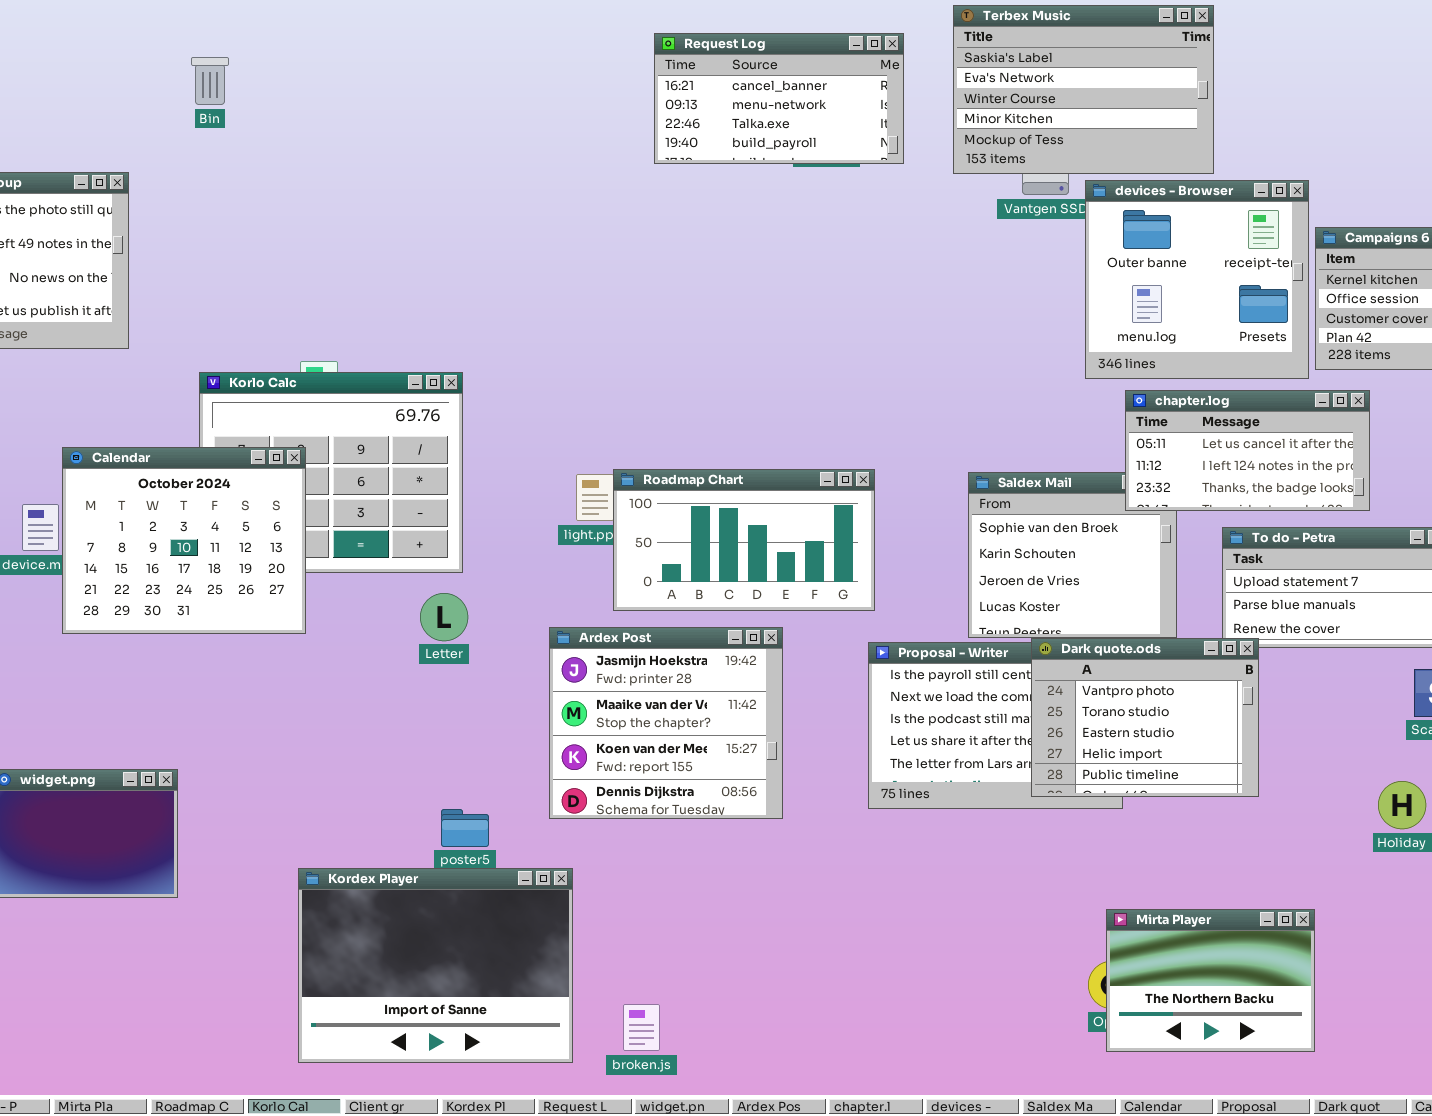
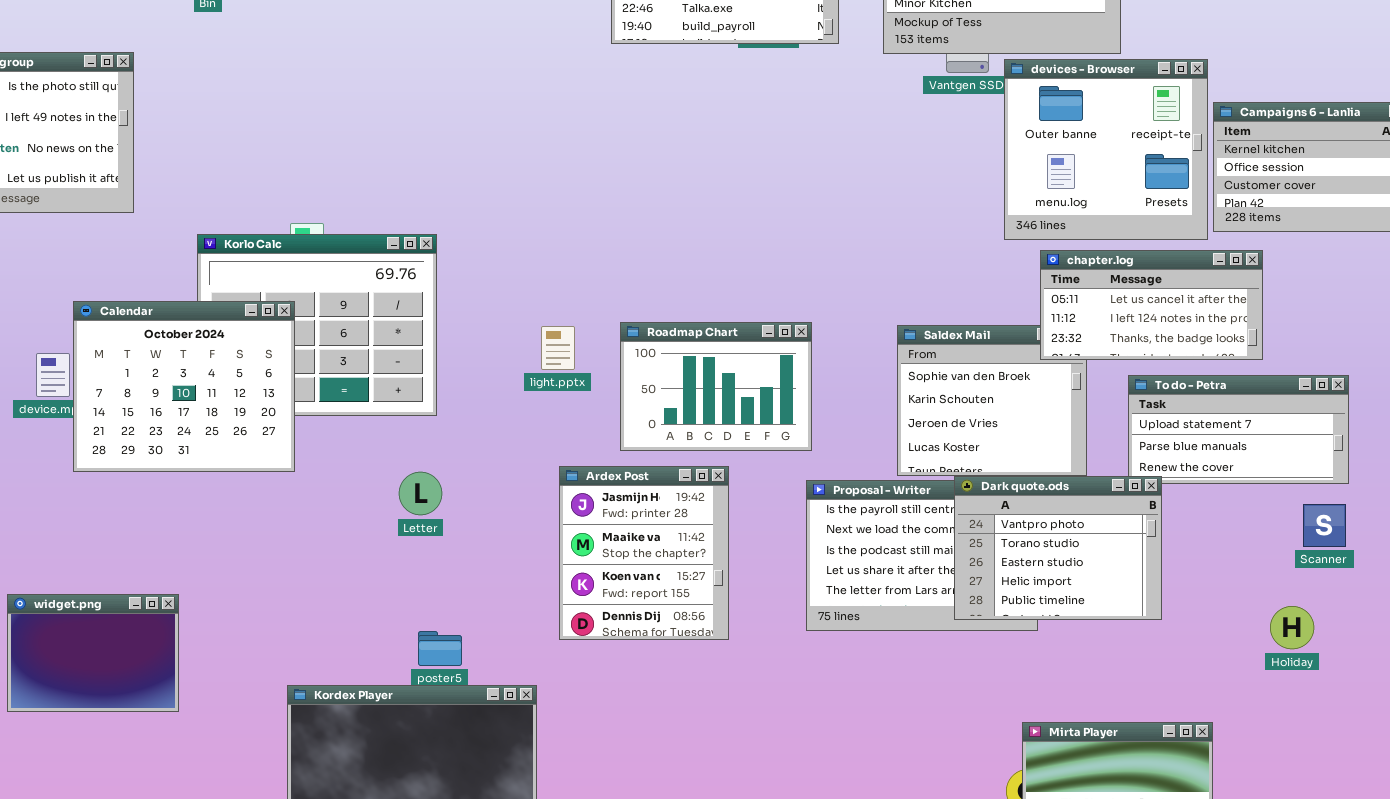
Roadmap Chart: [613,469,875,611] -> [620,322,812,451], resized
Letter: [420,593,468,641] -> [399,472,442,515], moved
Ardex Post: [549,627,783,819] -> [559,466,729,640], resized

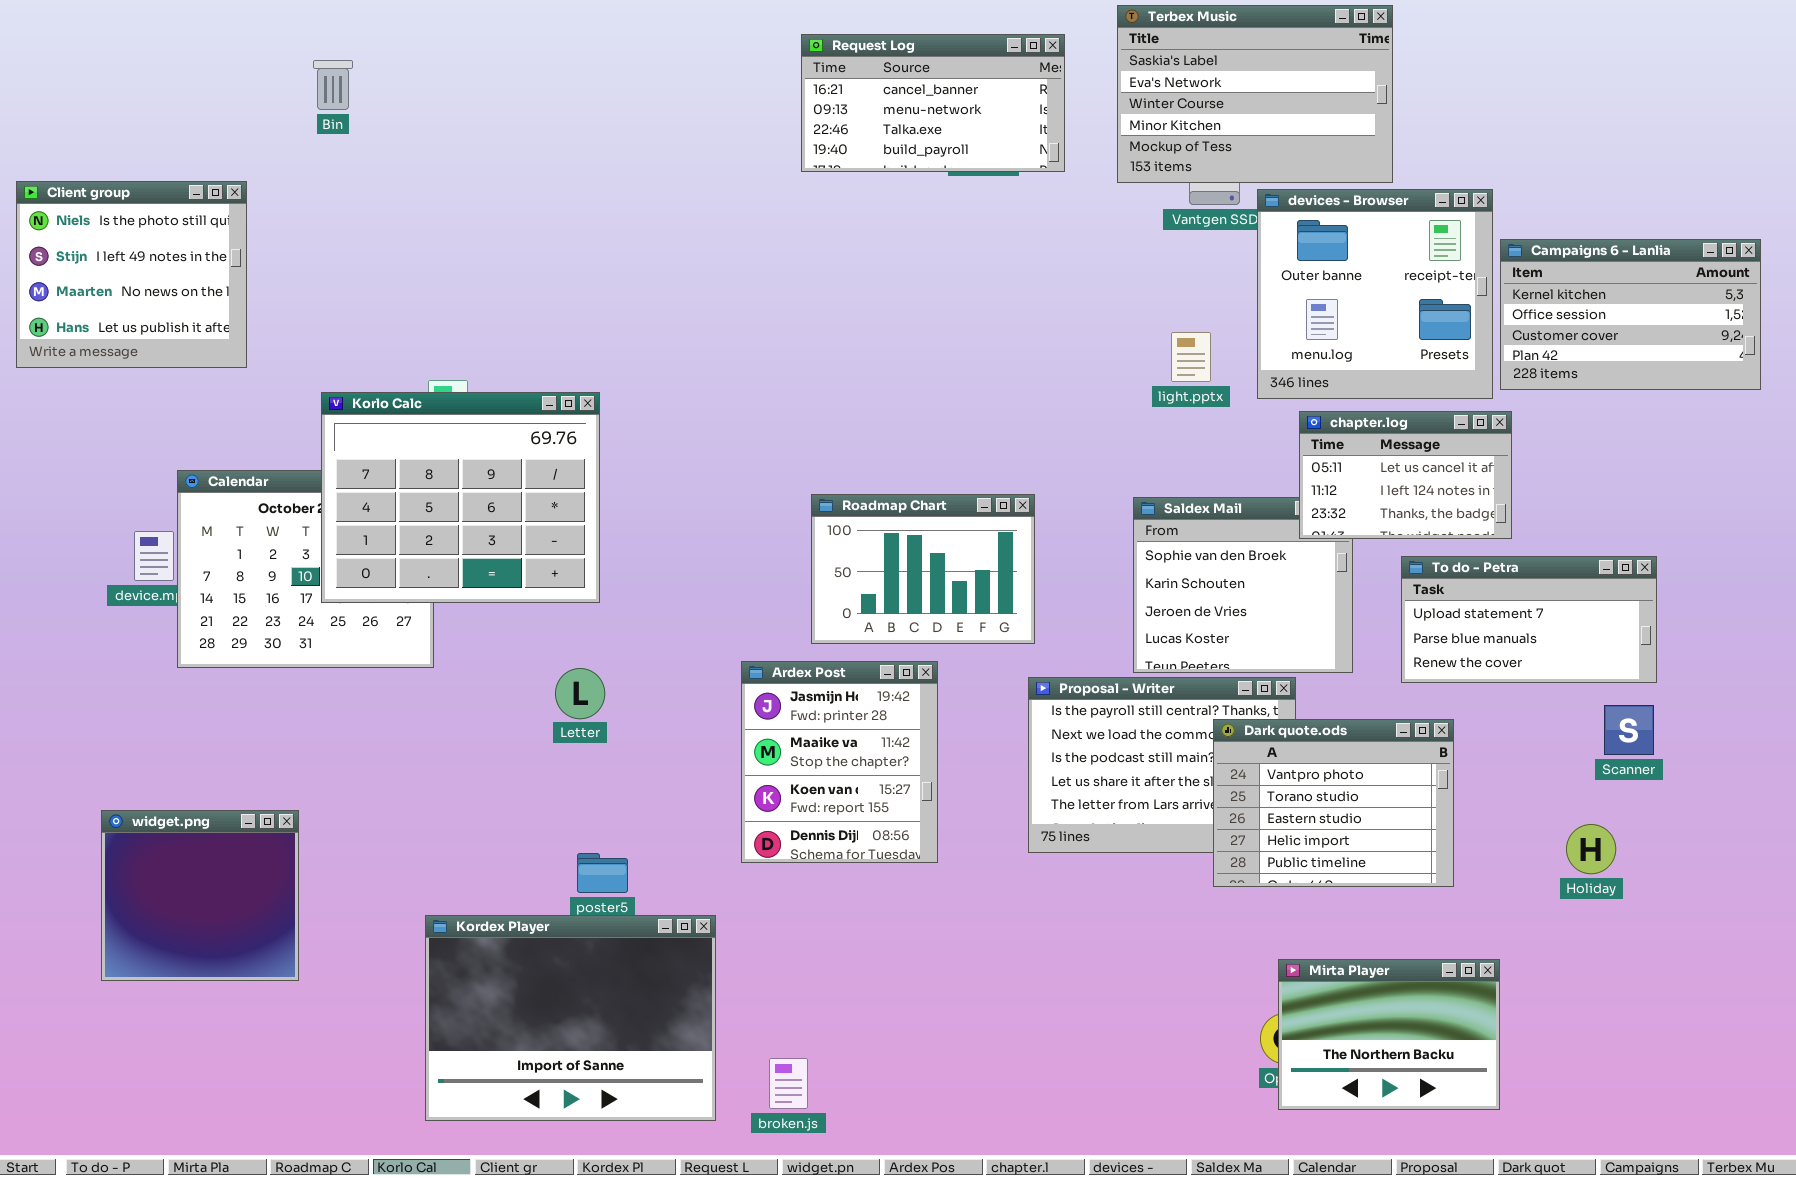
Korlo Calc: [197,234,437,416] -> [321,392,600,603], raised
chapter.log: [1040,250,1263,360] -> [1299,411,1512,539], resized
light.pptx: [541,326,575,370] -> [1171,332,1211,382], moved
Dark quote.ods: [954,476,1162,620] -> [1213,719,1454,887], moved
widget.png: [7,594,179,712] -> [101,810,299,981], resized

